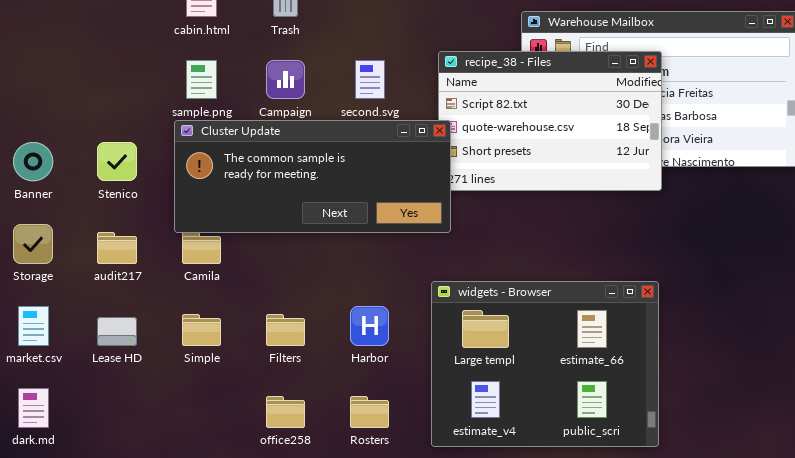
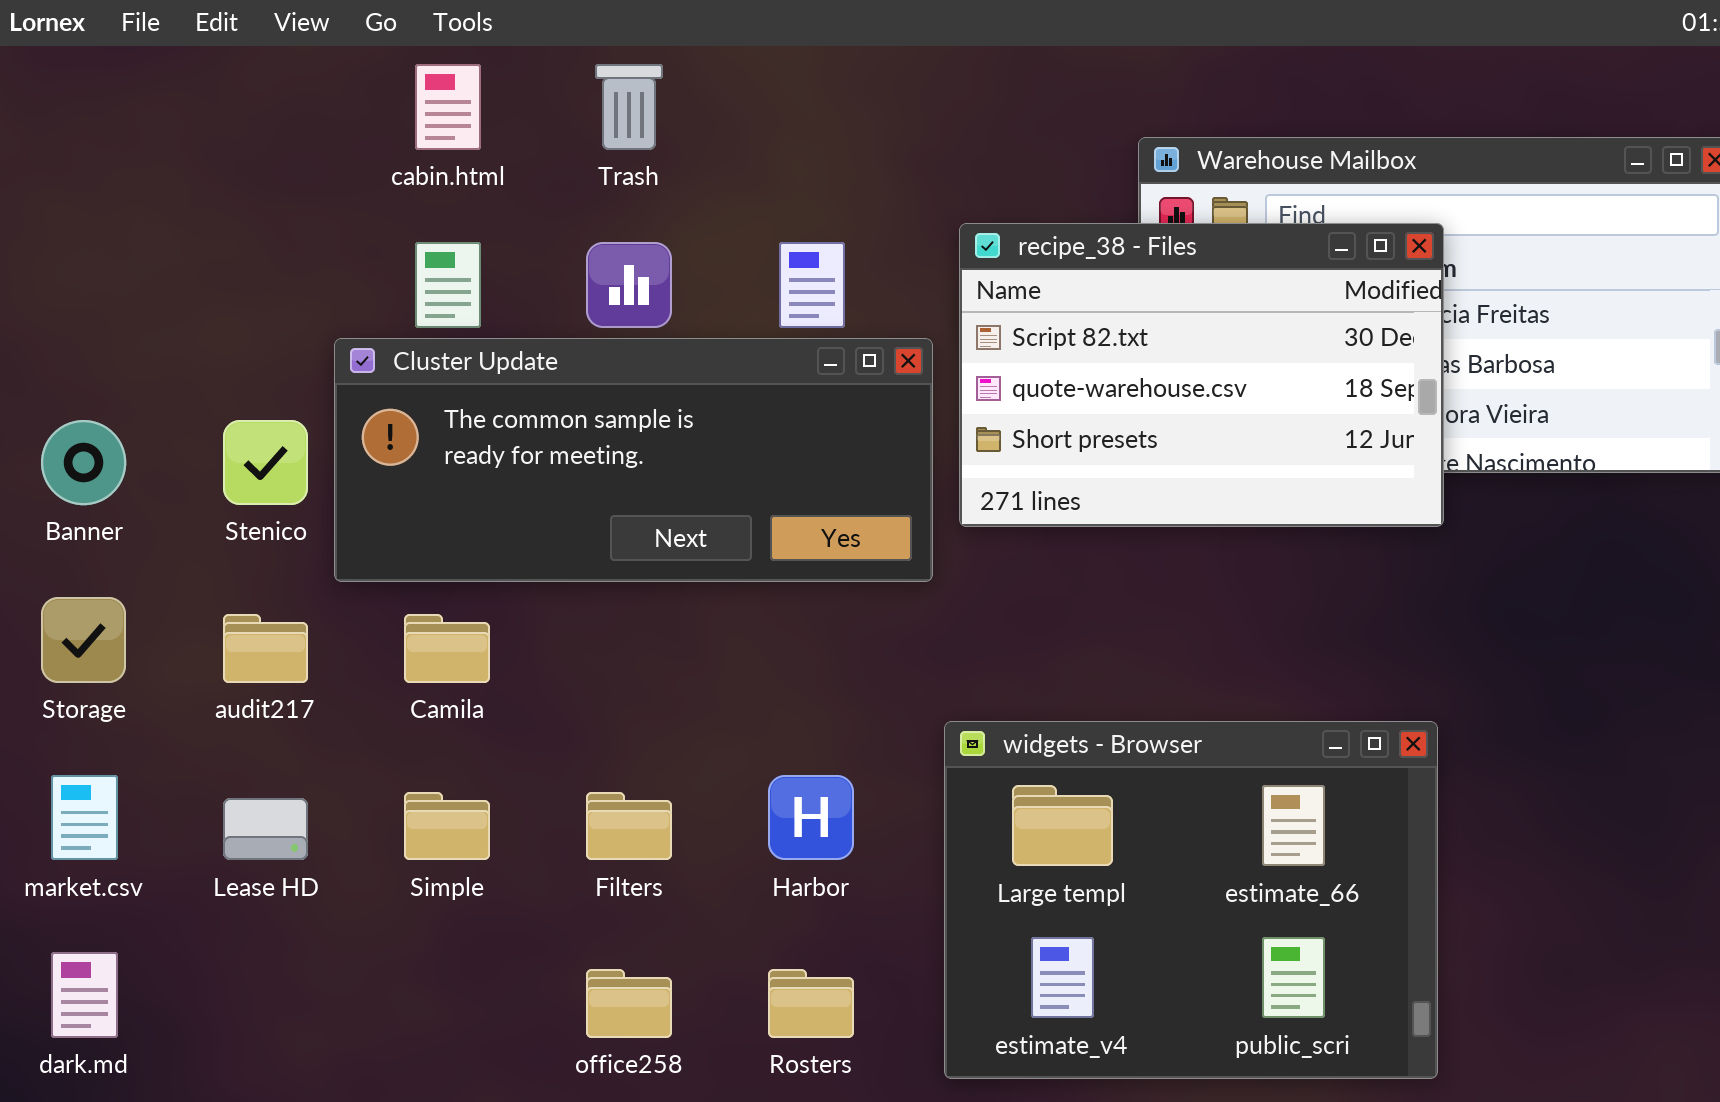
Cluster Update: [174,120,451,233] -> [334,338,933,582], moved

